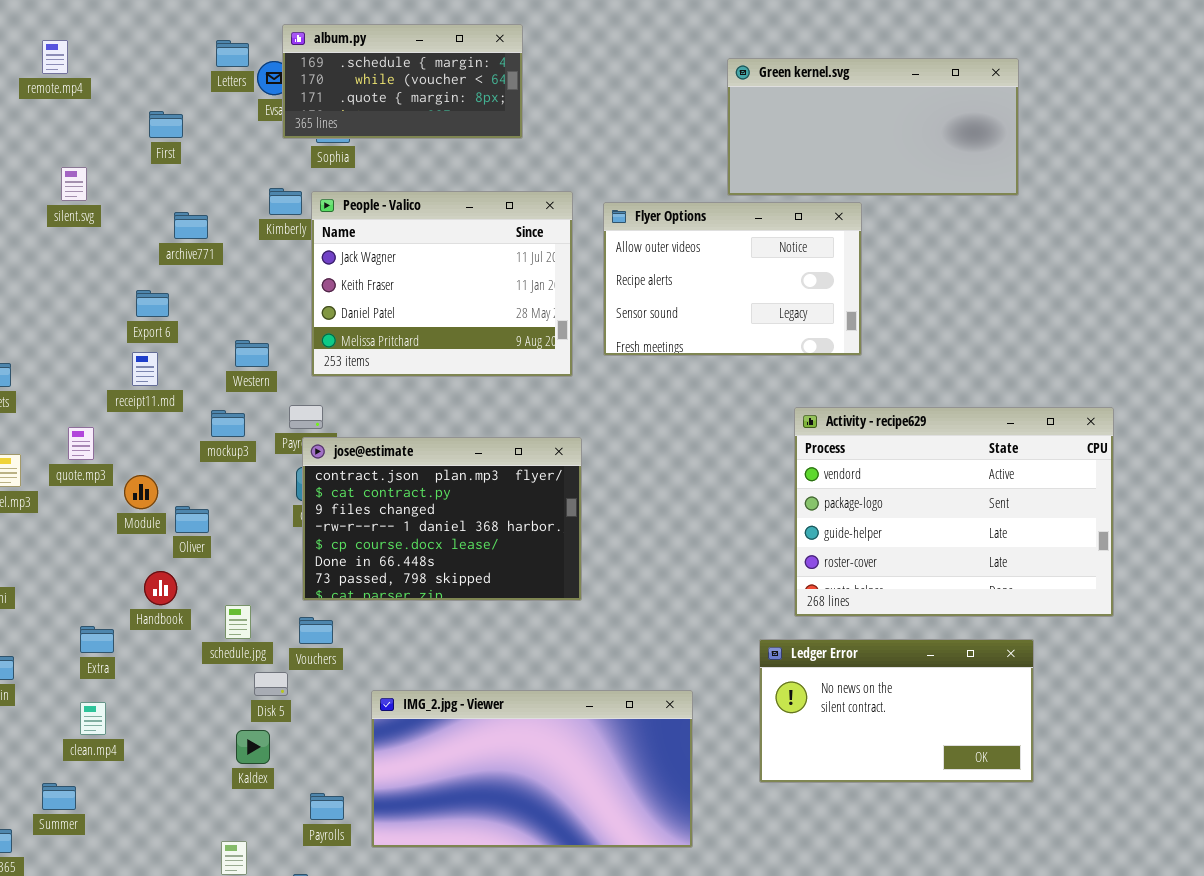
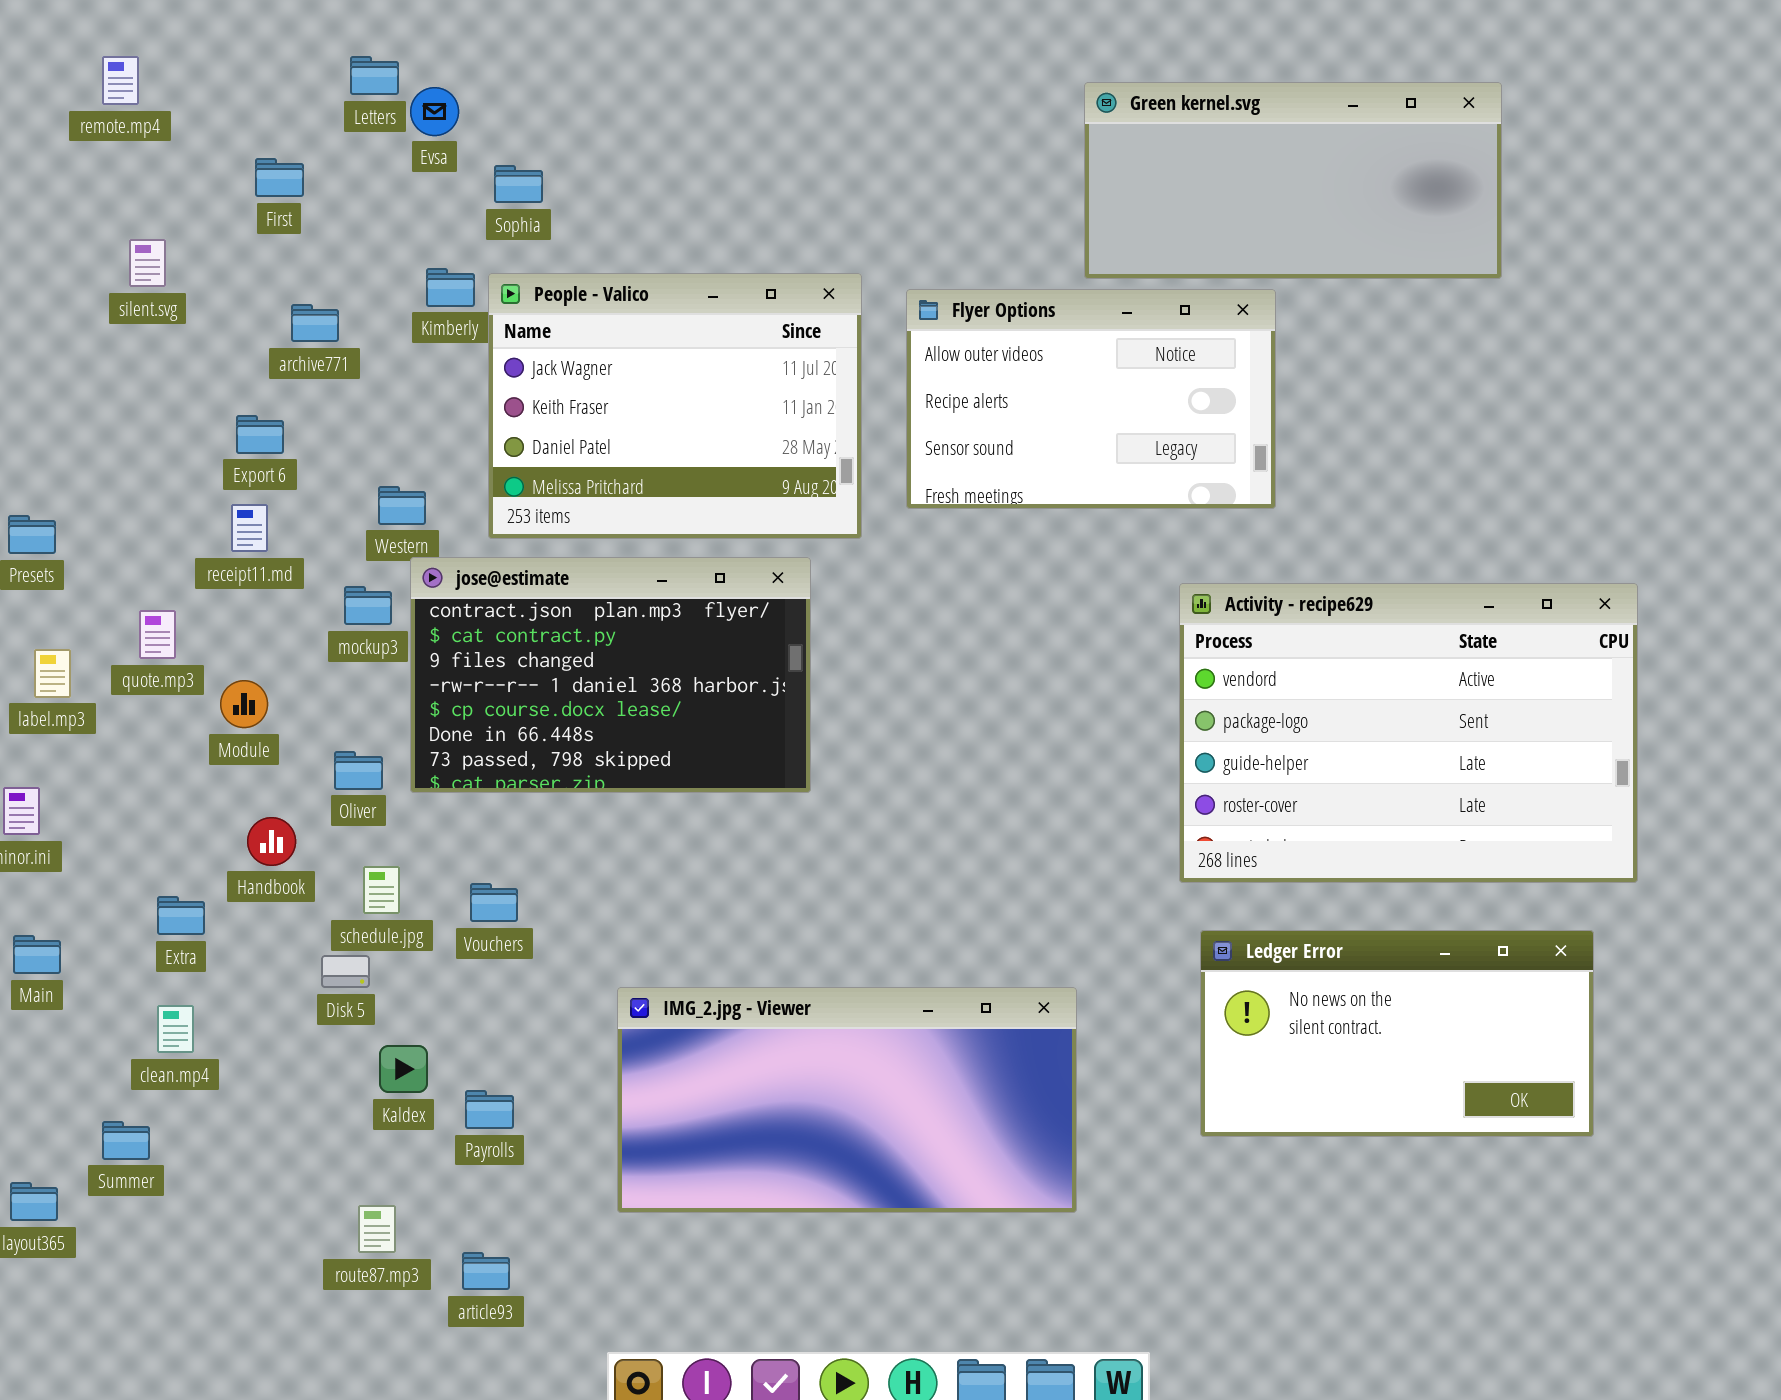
album.py: [282,24,523,139] -> none, closed
jose@estimate: [302,437,582,601] -> [410,557,811,793], moved
Oliver: [175,506,209,533] -> [334,751,383,790], moved
Ledger Error: [759,639,1034,783] -> [1200,930,1594,1137], moved
Disk 5: [254,672,288,696] -> [321,955,370,988], moved
IMG_2.jpg - Viewer: [371,690,693,848] -> [617,987,1077,1213], moved
Payrolls: [310,793,344,820] -> [465,1090,514,1129], moved

